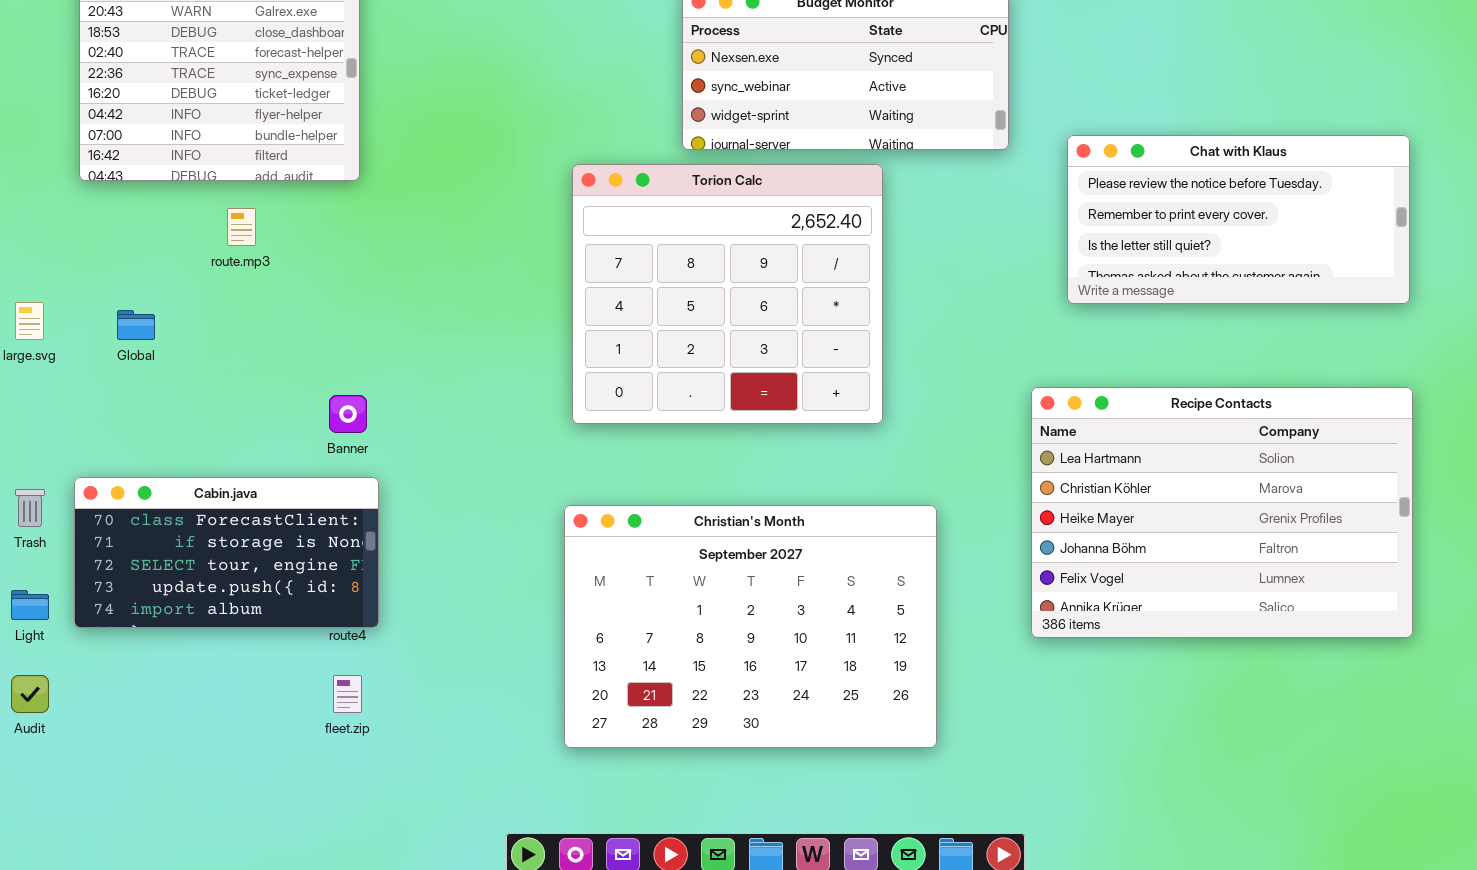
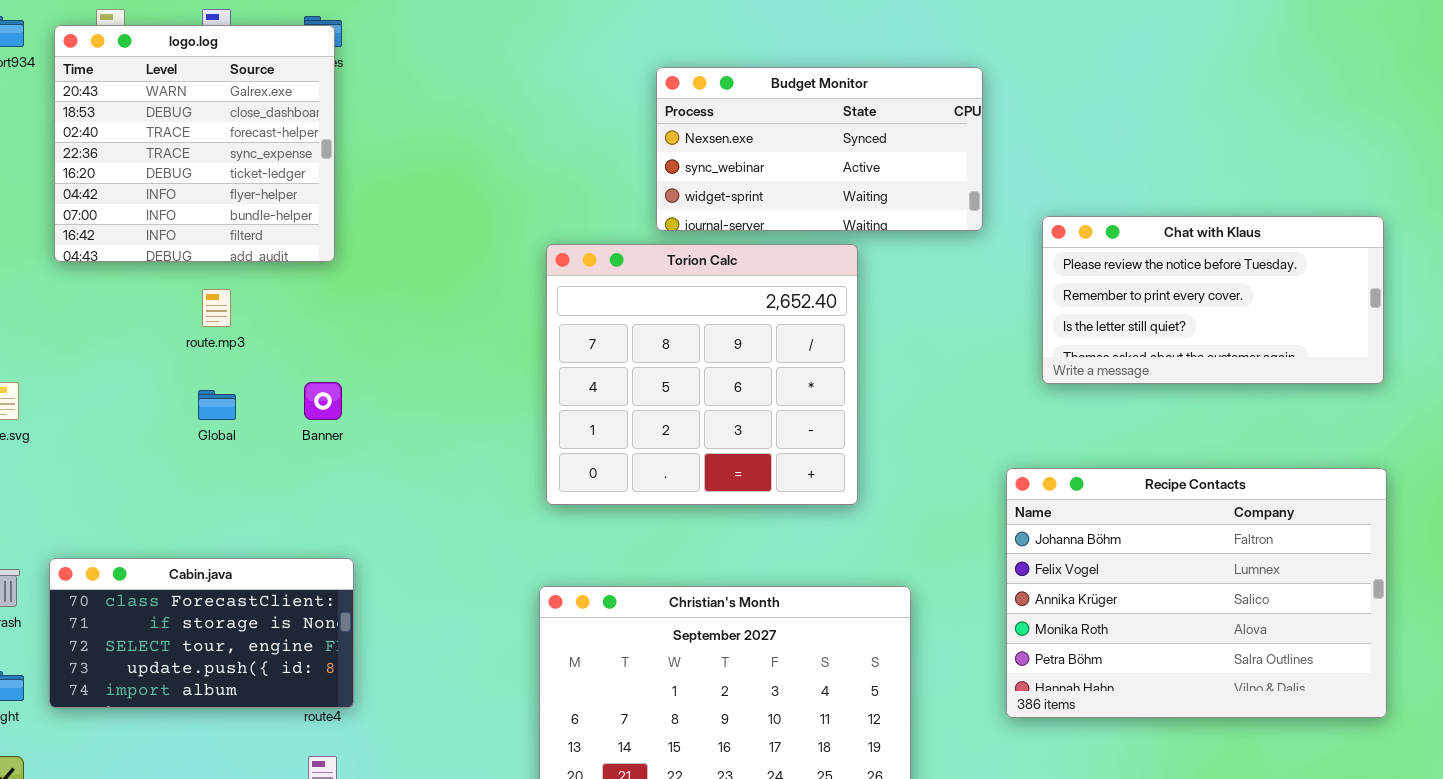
Global: [117,310,155,340] -> [198,390,236,420], moved
Recipe Contacts: [1031,387,1413,638] -> [1006,468,1387,718], scrolled down 3 rows
Banner: [329,395,367,433] -> [304,382,342,420], moved

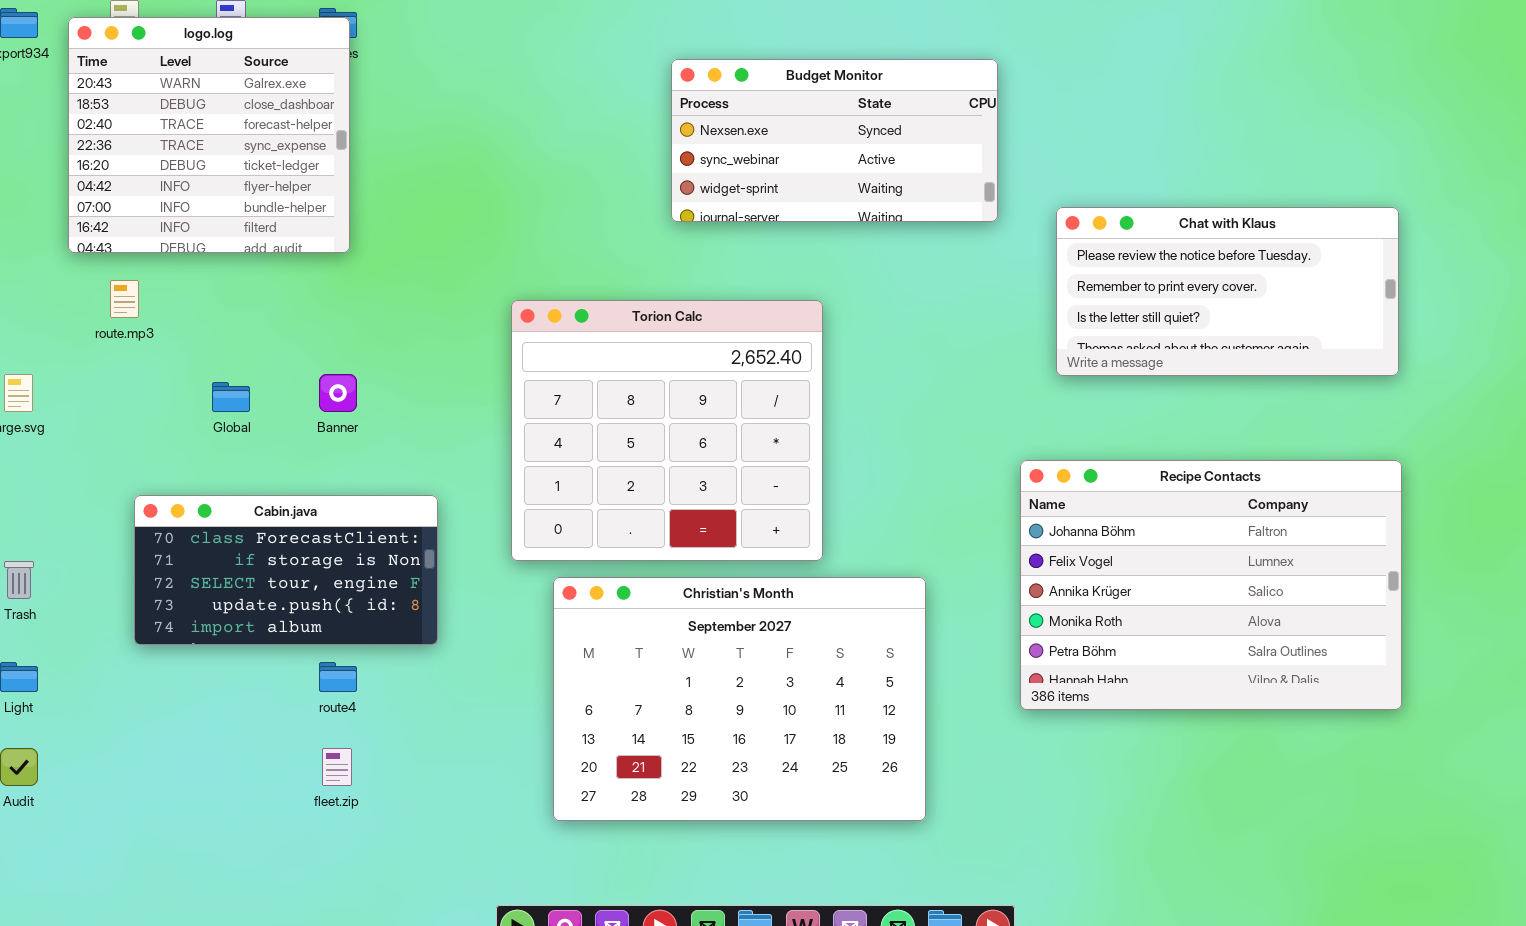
Torion Calc: [546,244,858,505] -> [511,300,823,561], moved
route.mp3: [202,289,231,327] -> [110,280,139,318], moved
Cabin.java: [49,558,354,708] -> [134,495,438,645], moved

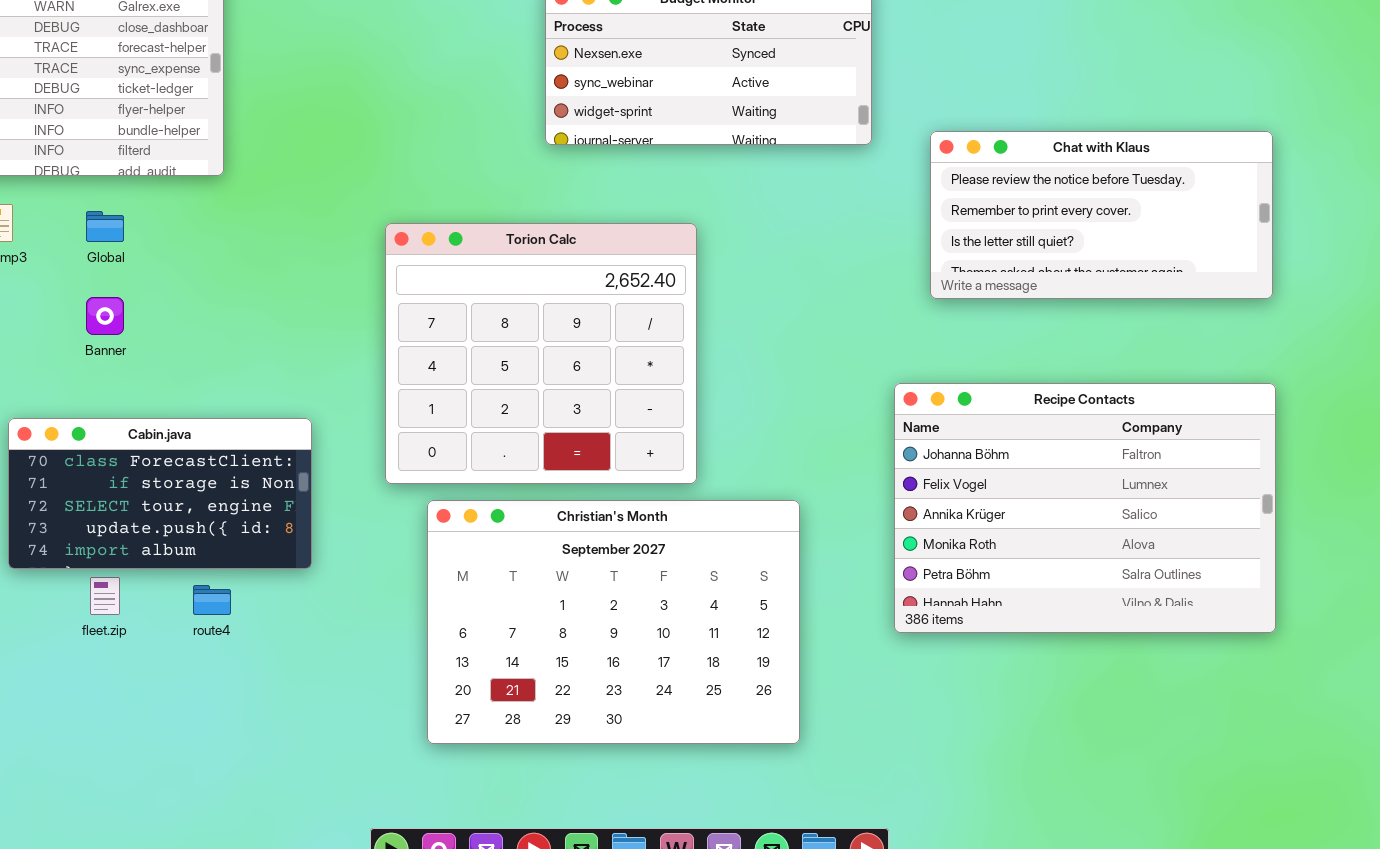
Banner: [319,374,357,412] -> [86,297,124,335], moved
Global: [212,382,250,412] -> [86,211,124,242], moved
fleet.zip: [322,748,352,786] -> [90,577,120,615], moved

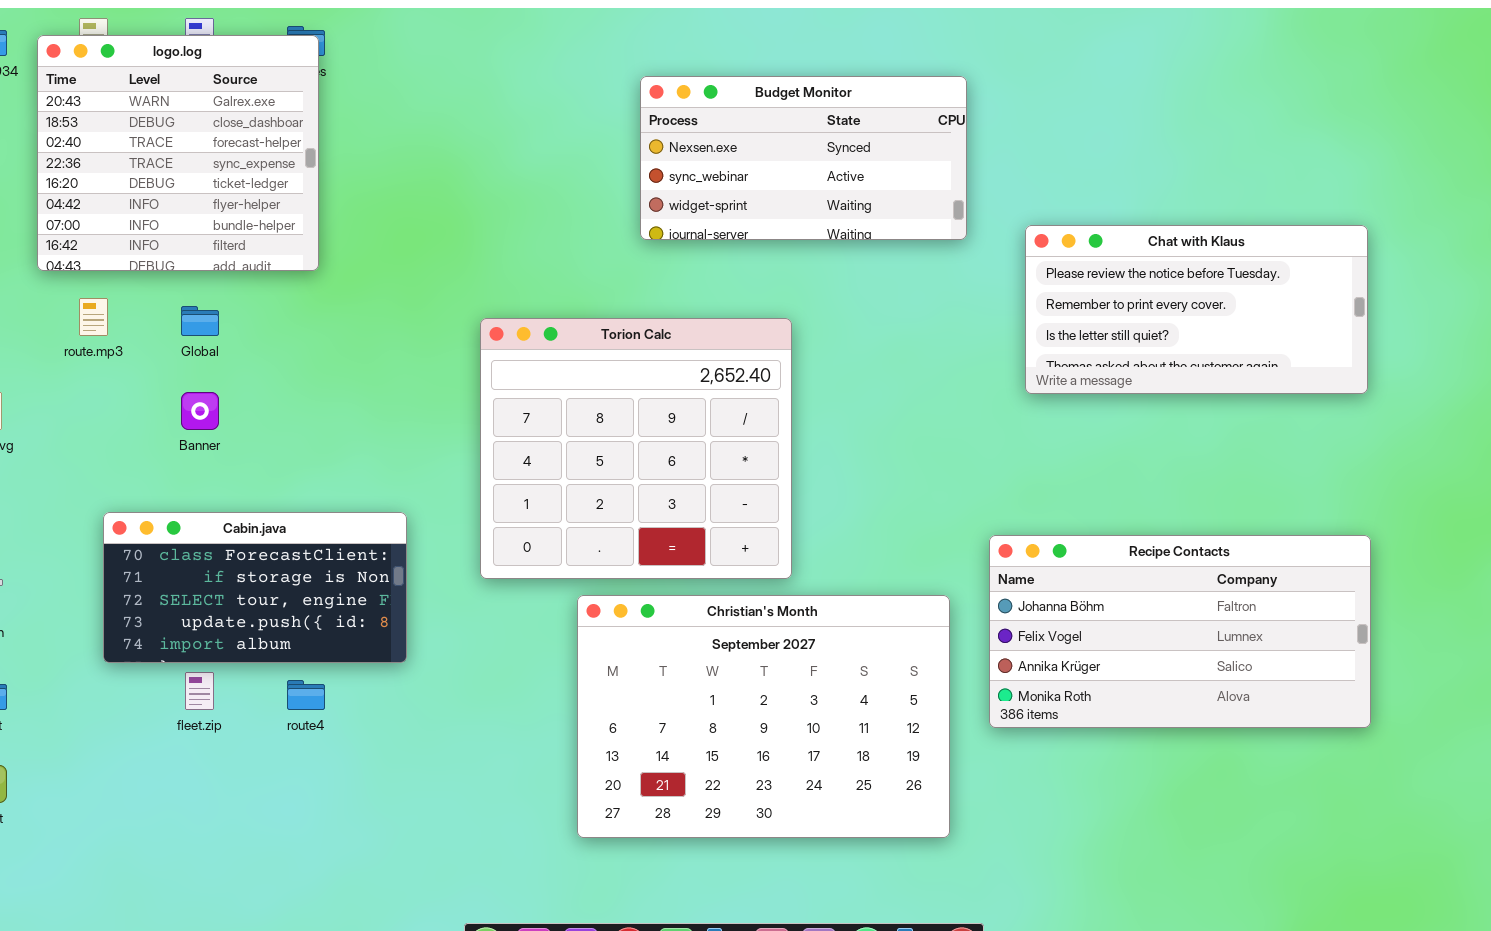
Recipe Contacts: [894,383,1276,633] -> [989,535,1371,728], resized
Christian's Month: [427,500,800,744] -> [577,595,950,838], moved

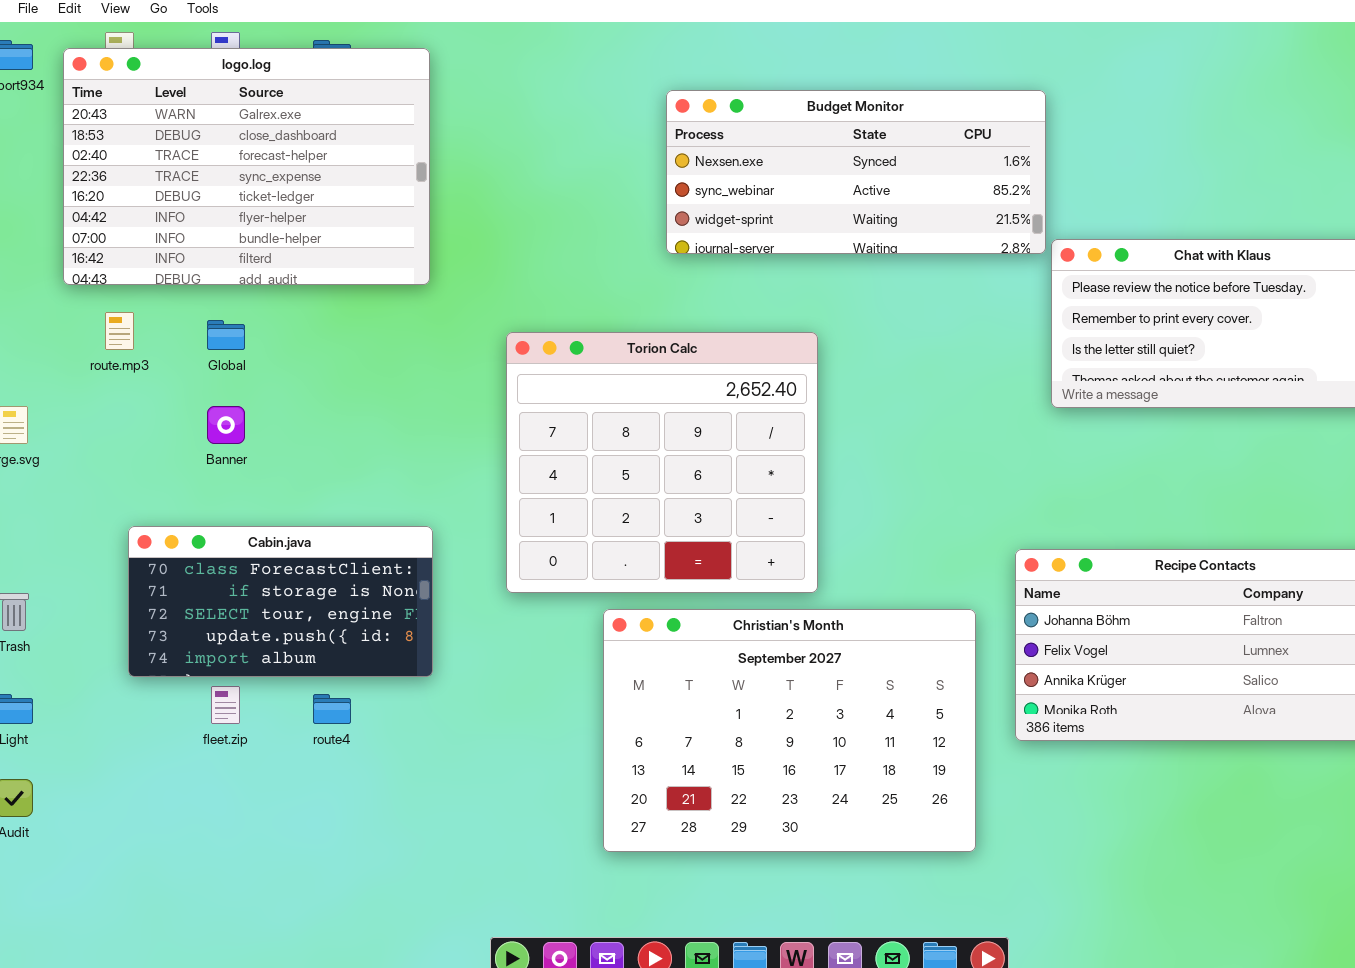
logo.log: [37,35,319,271] -> [63,48,430,285], resized
Budget Monitor: [640,76,967,240] -> [666,90,1046,254], resized

